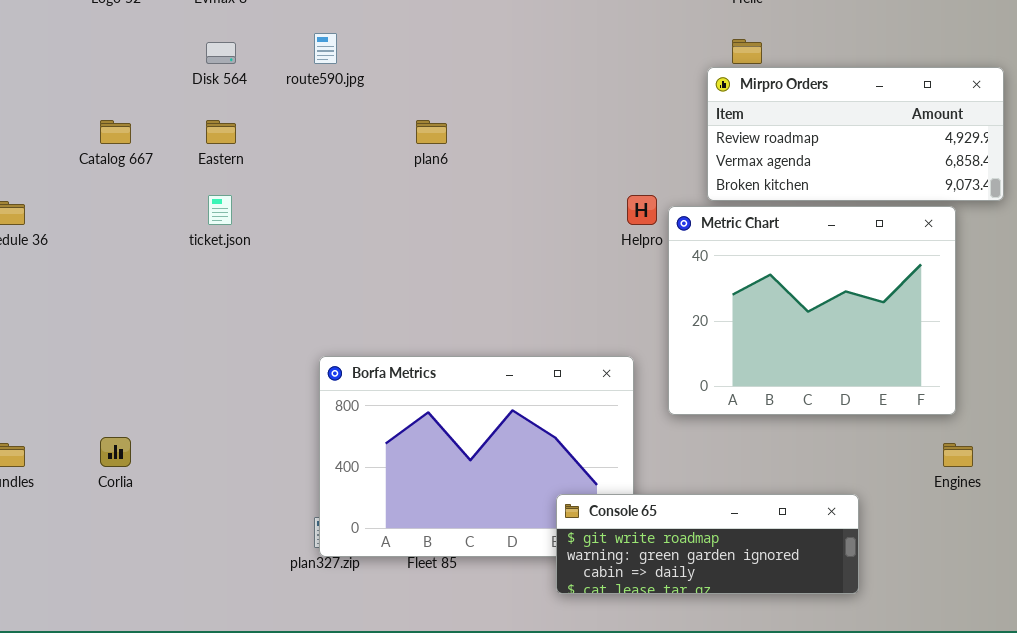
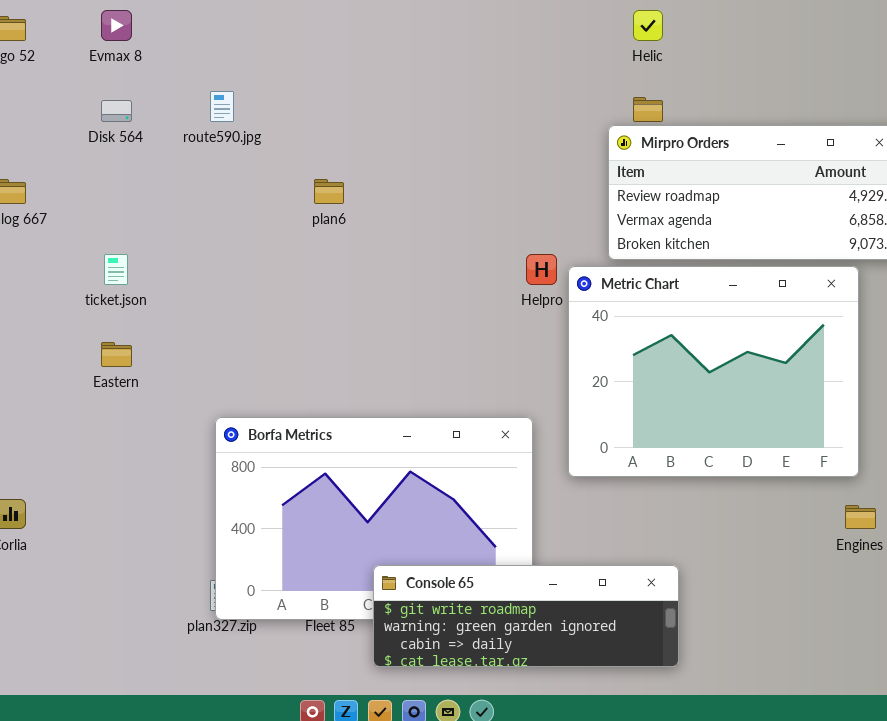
Eastern: [206,120,236,144] -> [101,342,132,367], moved
Console 65: [556,494,859,594] -> [373,565,679,667], moved

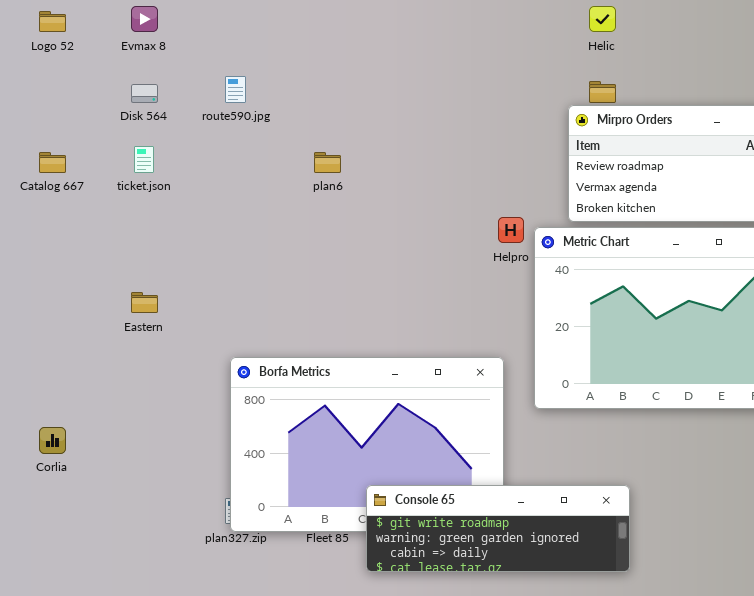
ticket.json: [104,254,128,285] -> [134,146,154,173], moved

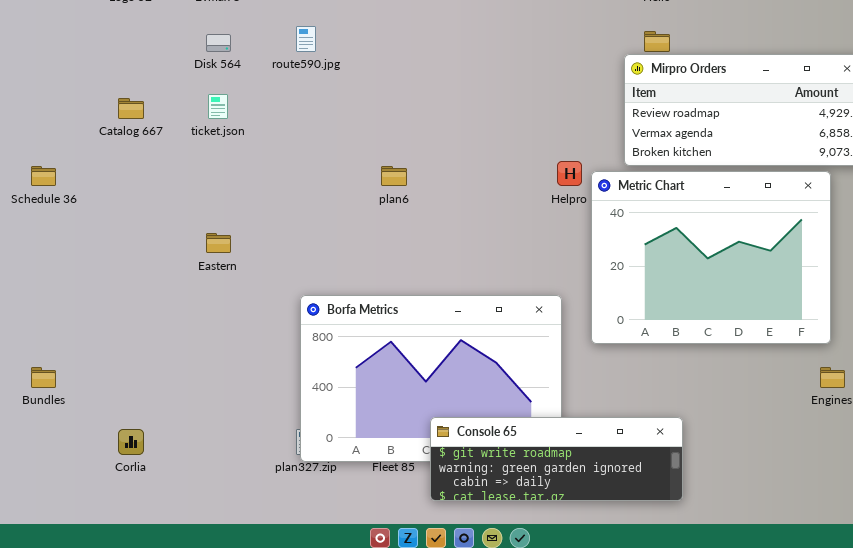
plan6: [314,152,341,173] -> [381,166,407,186], moved
Corlia: [39,427,66,454] -> [118,429,144,455], moved

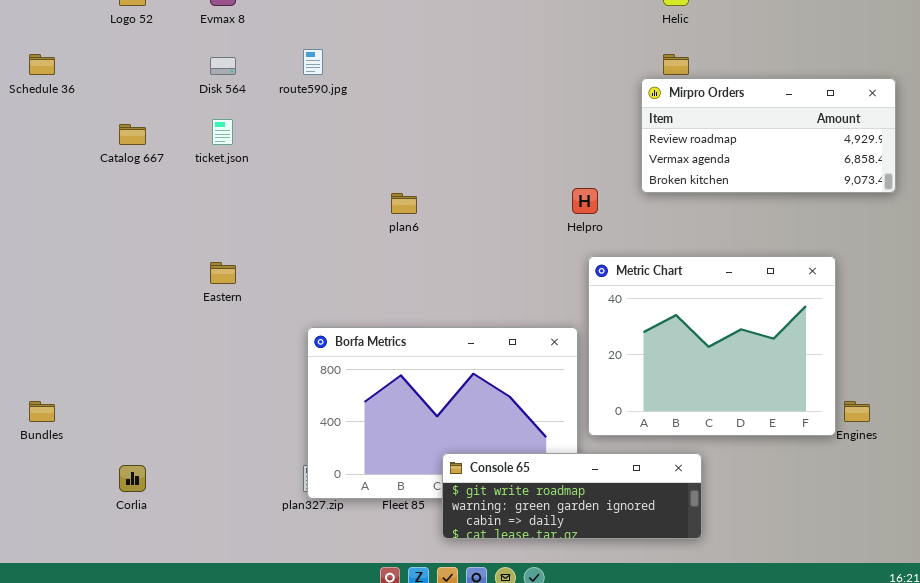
Schedule 36: [31,166,56,186] -> [29,54,55,75], moved
Metric Chart: [591,171,831,344] -> [588,256,836,436], moved

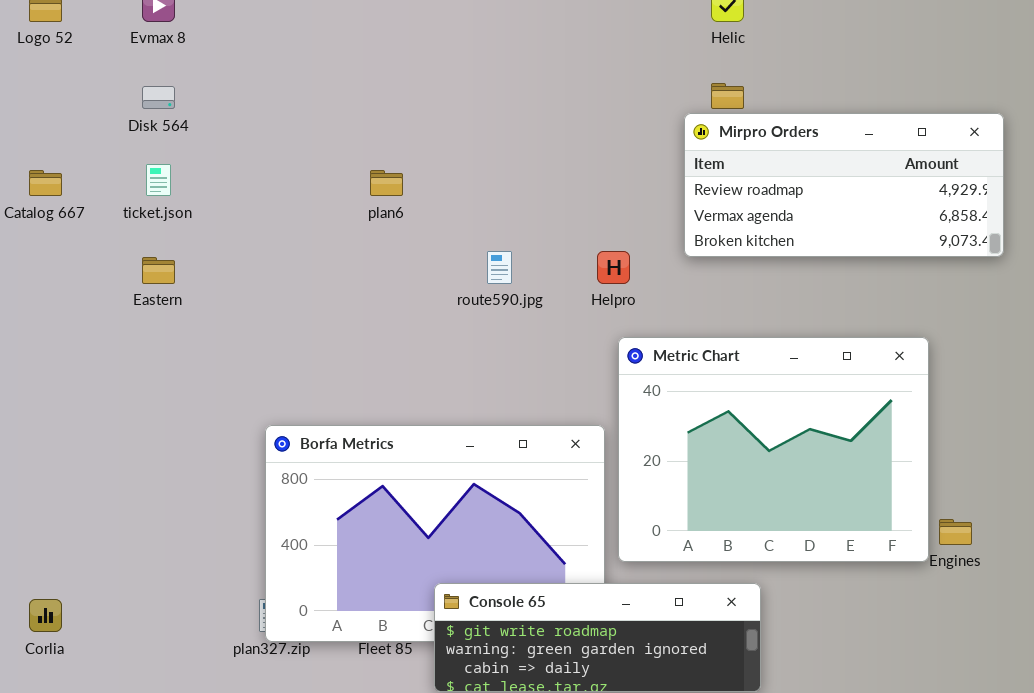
route590.jpg: [303,49,323,75] -> [487,251,512,284], moved
plan6: [391,193,417,214] -> [370,170,403,196], moved
Eastern: [210,262,236,284] -> [142,257,175,284], moved

